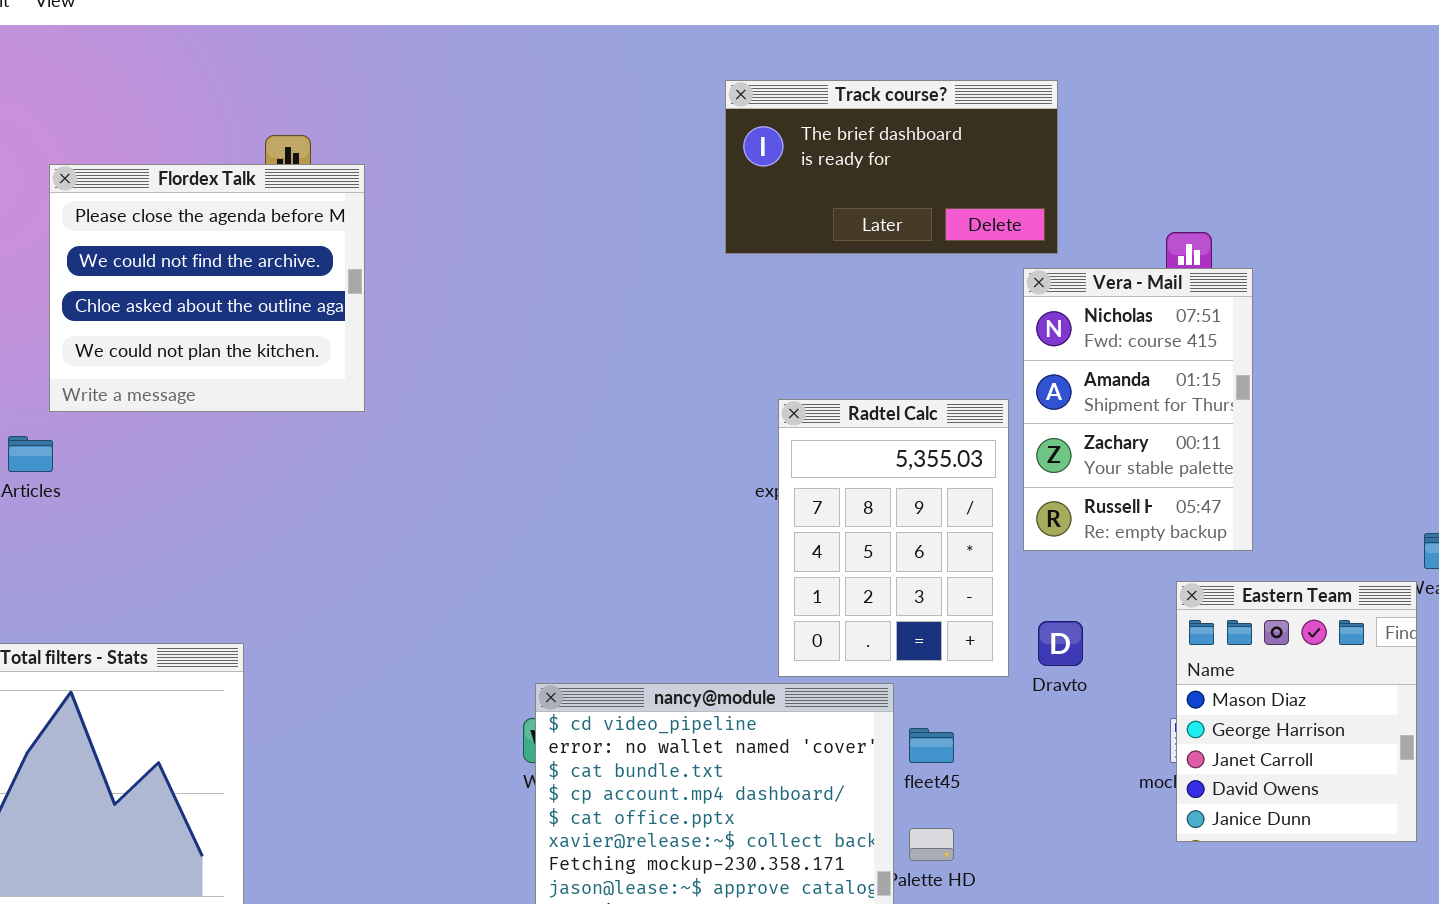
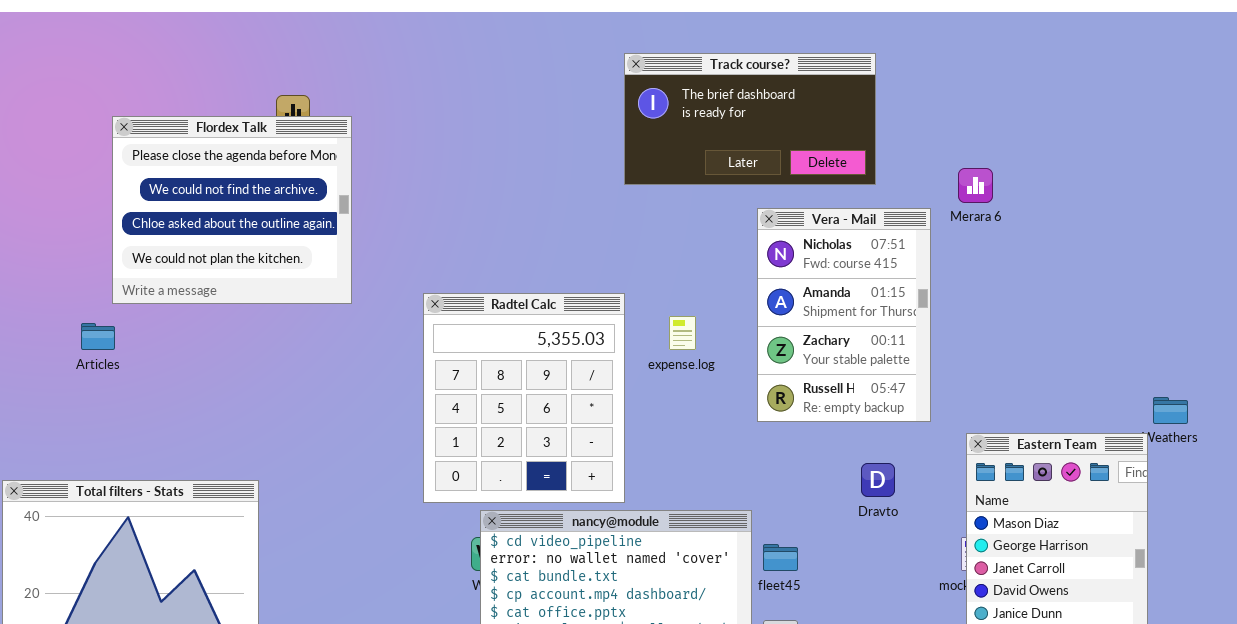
Vera - Mail: [1023,268,1253,551] -> [757,208,931,422], moved
Radtel Calc: [778,399,1009,677] -> [423,293,625,503], moved, resized

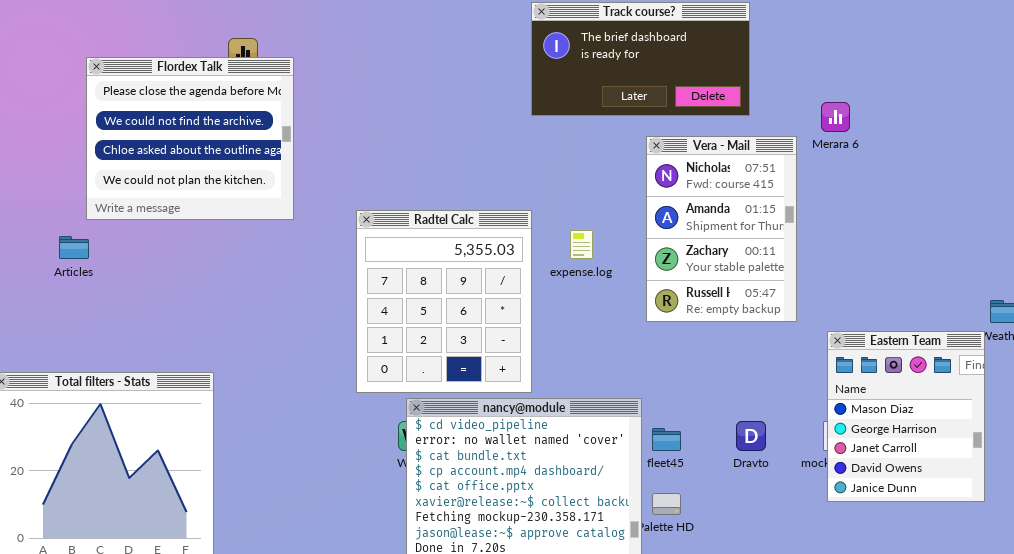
Dravto: [861,463,895,497] -> [736,421,766,451], moved

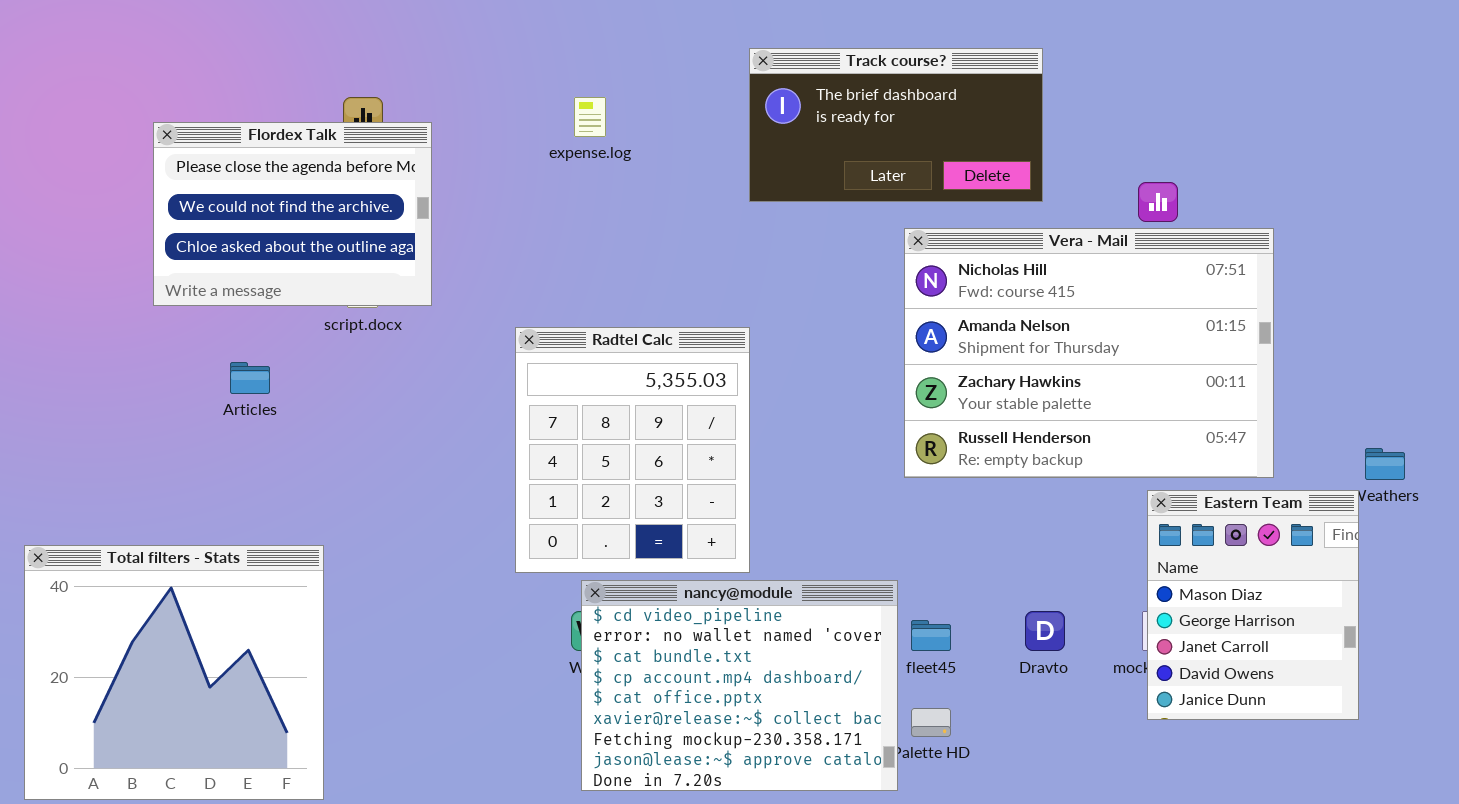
Flordex Talk: [86,57,294,220] -> [153,122,432,306], resized
Vera - Mail: [646,136,797,322] -> [904,228,1274,478], resized
expense.log: [570,230,593,259] -> [574,97,606,137], moved
Articles: [59,236,89,259] -> [230,362,270,394], moved

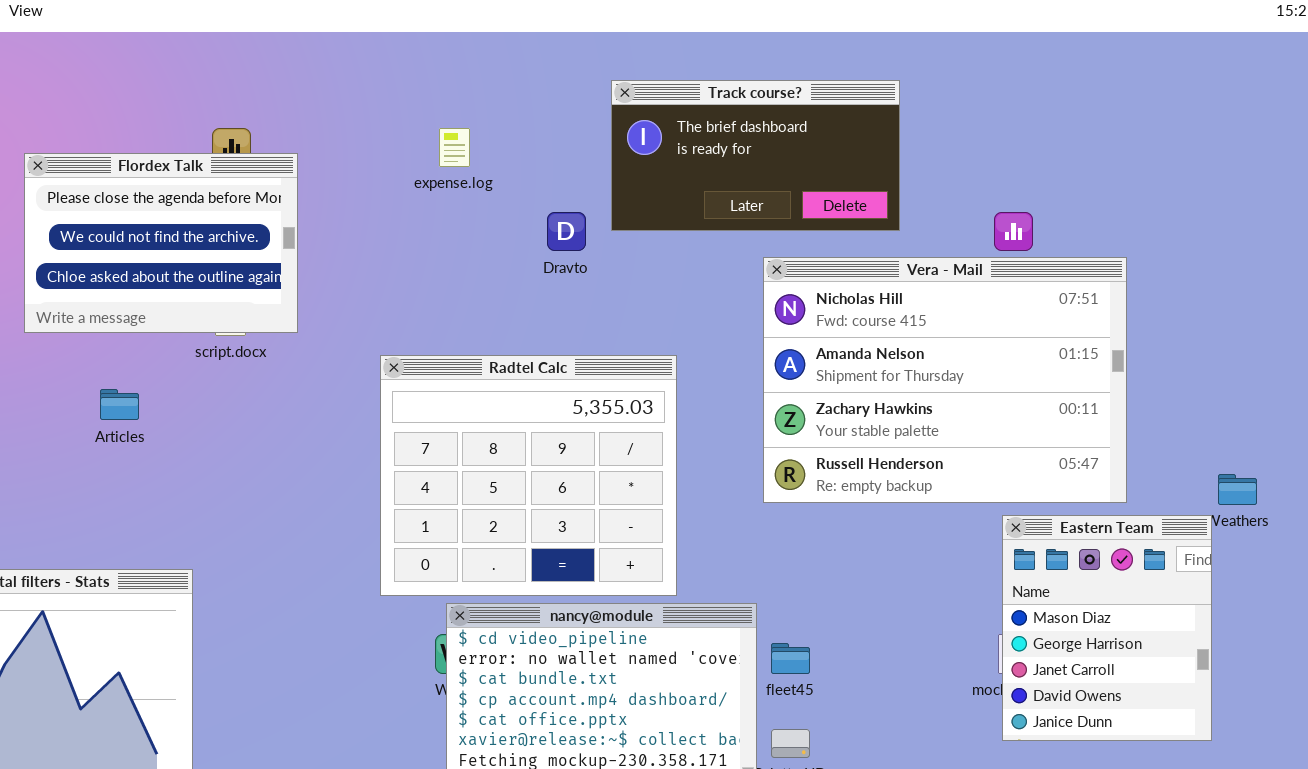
Radtel Calc: [515,327,750,573] -> [380,355,677,596], resized
Dravto: [1025,611,1065,651] -> [547,212,586,251], moved

